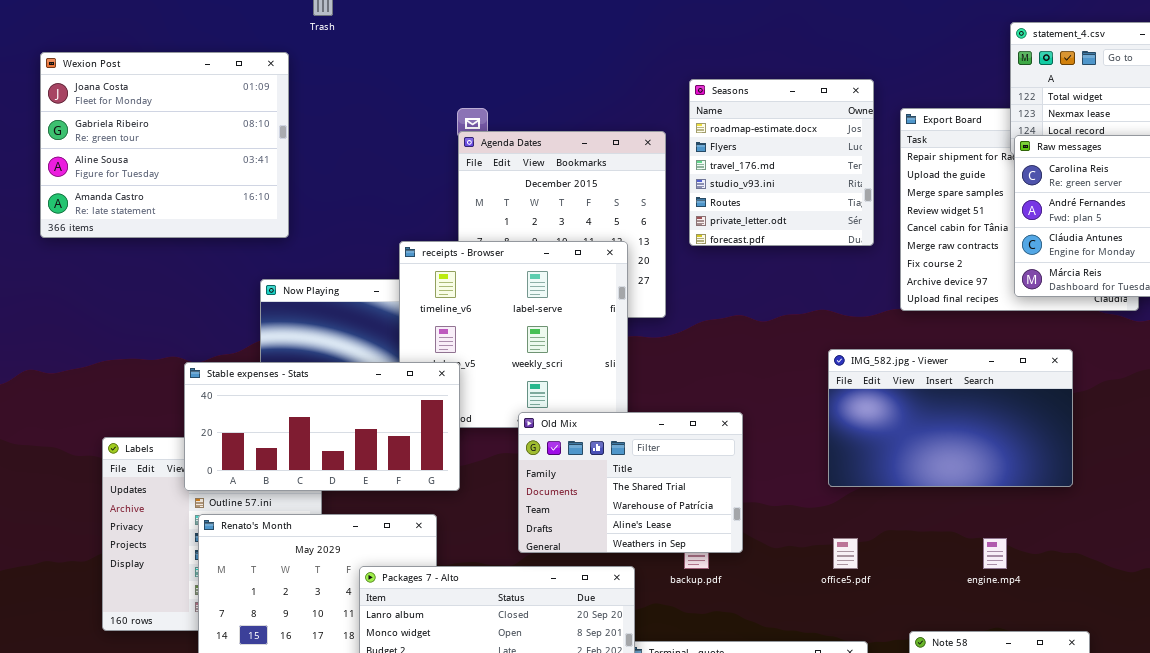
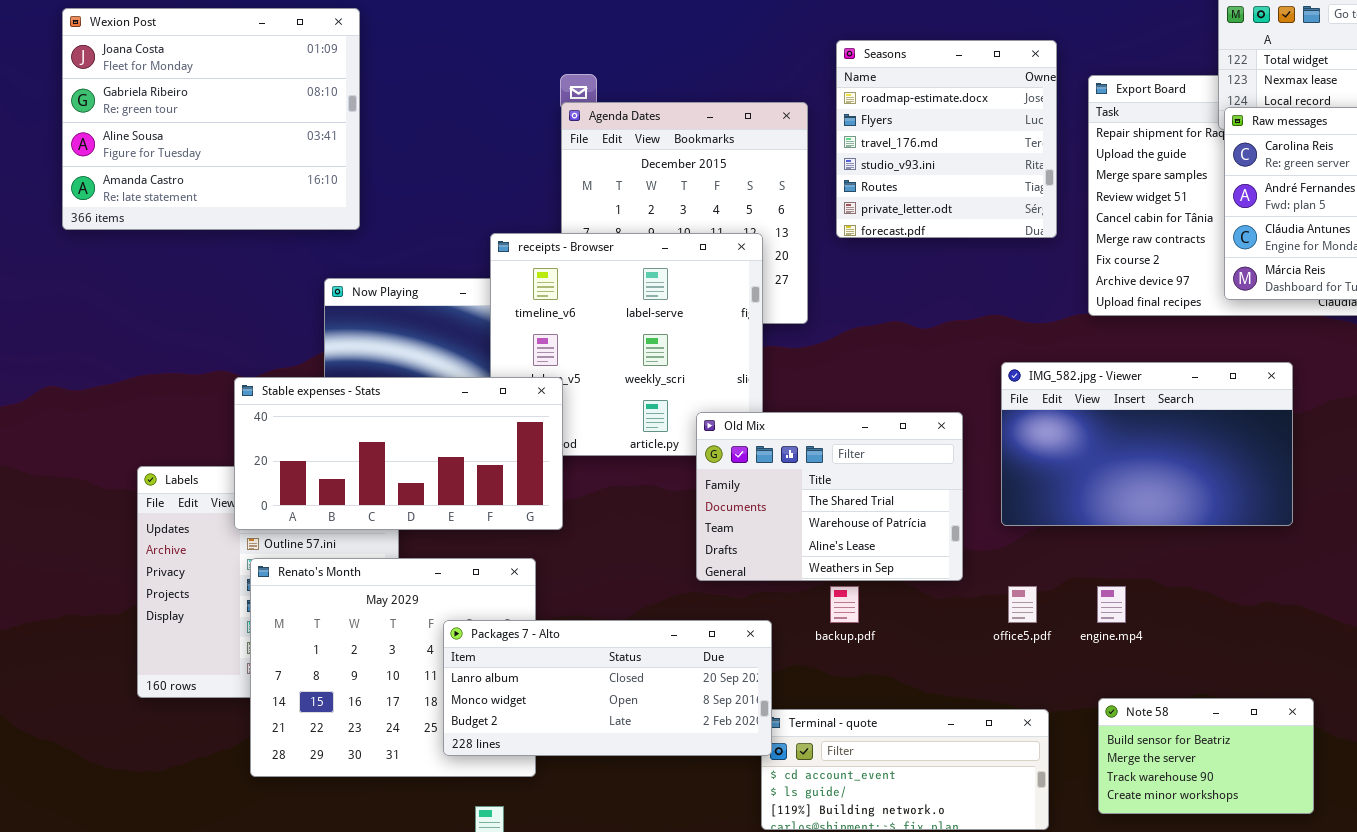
Old Mix: [518,412,743,553] -> [696,412,963,581], moved
engine.mp4: [983,538,1007,569] -> [1097,586,1126,623], moved

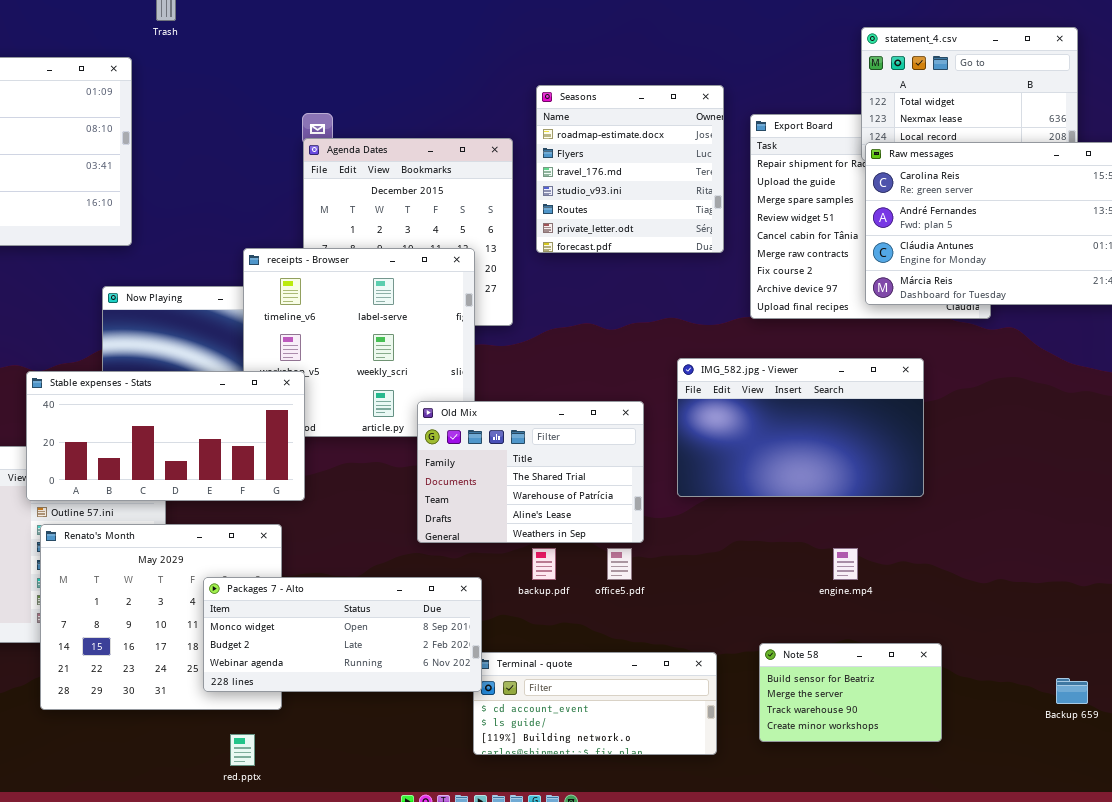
office5.pdf: [1008,586,1037,623] -> [607,548,632,580], moved
engine.mp4: [1097,586,1126,623] -> [833,548,858,580], moved
Packages 7 - Alto: [443,620,772,756] -> [203,577,482,692], scrolled down 1 row

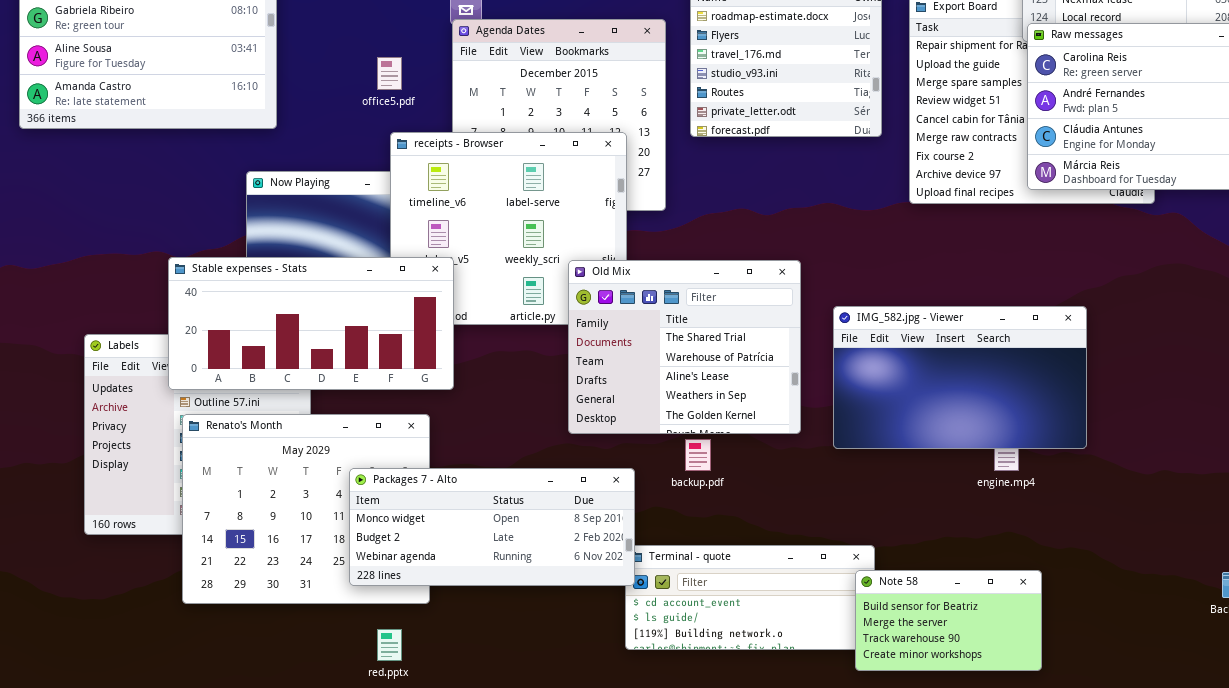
IMG_582.jpg - Viewer: [677,358,924,497] -> [833,306,1087,449], moved
Old Mix: [417,401,644,543] -> [568,260,801,434], resized
office5.pdf: [607,548,632,580] -> [377,57,402,90], moved
Note 58: [759,643,942,742] -> [855,570,1042,671], moved

